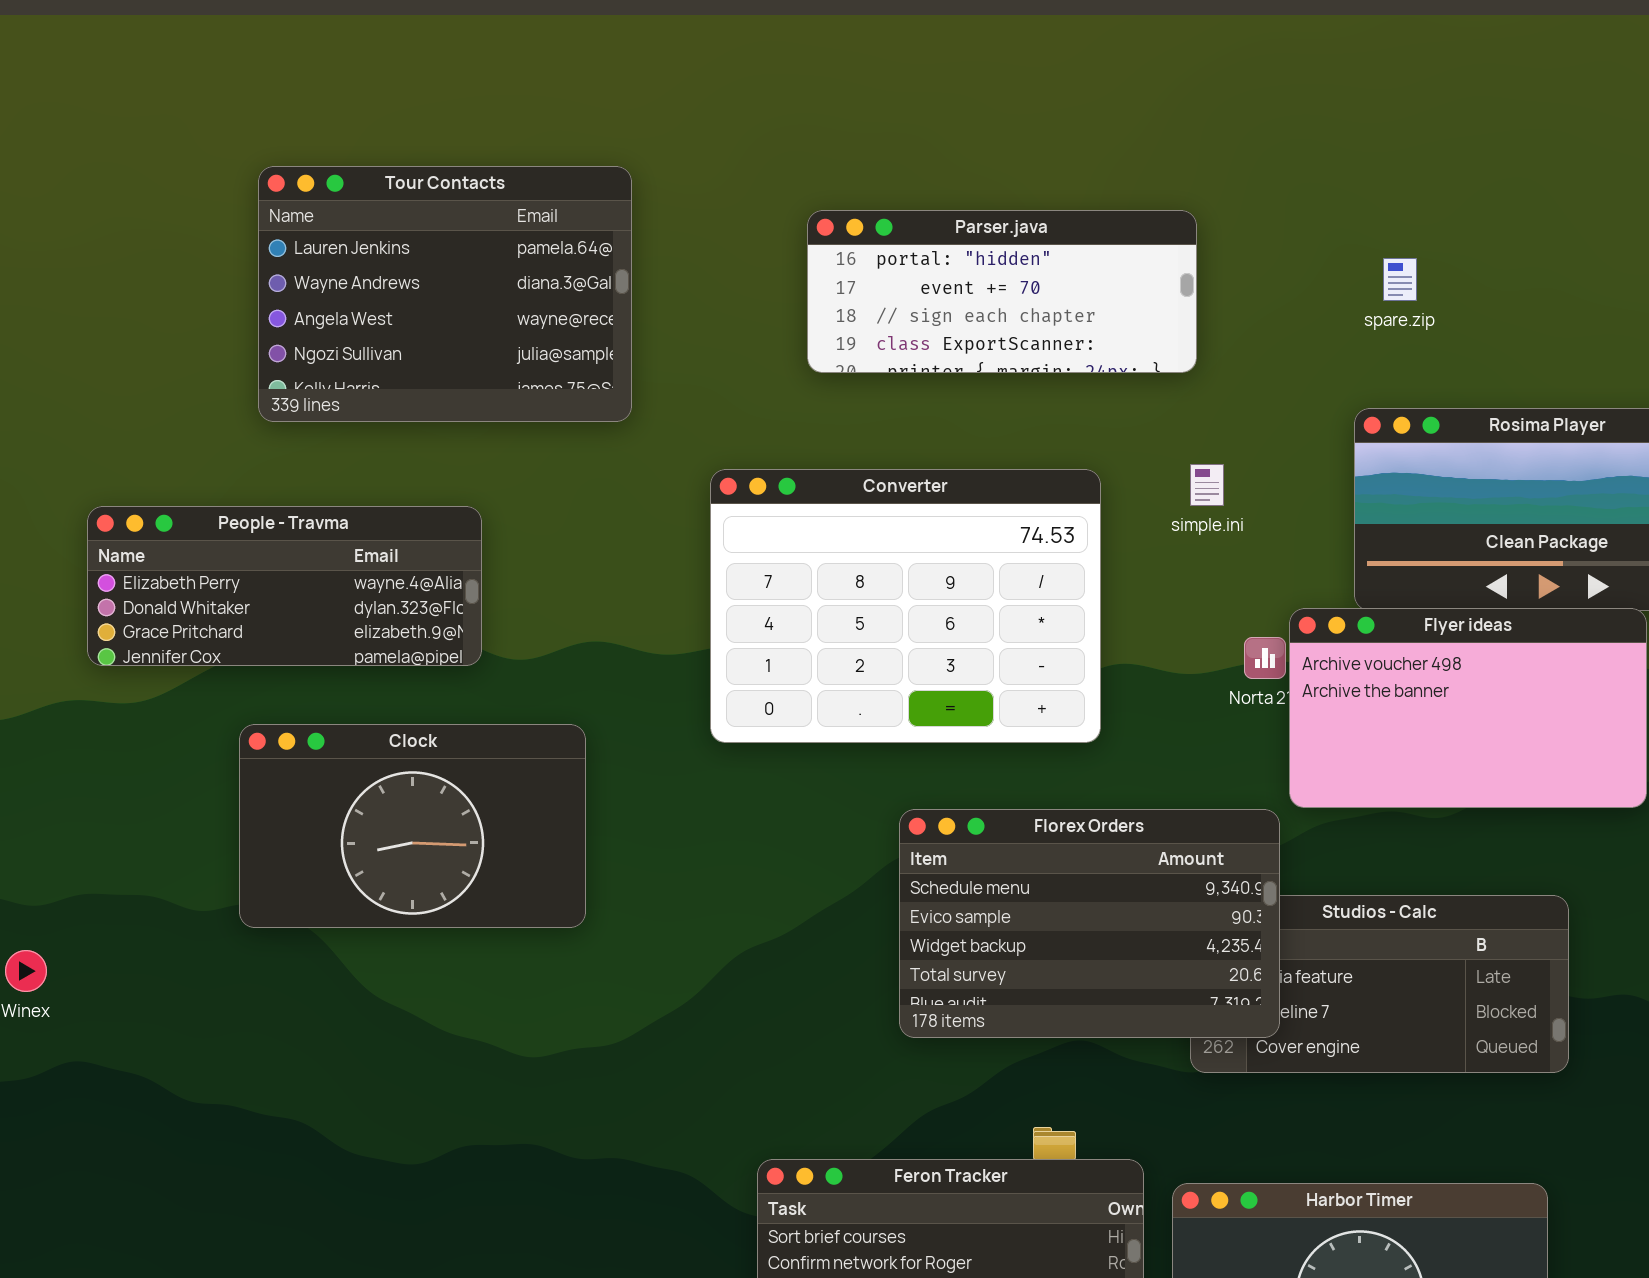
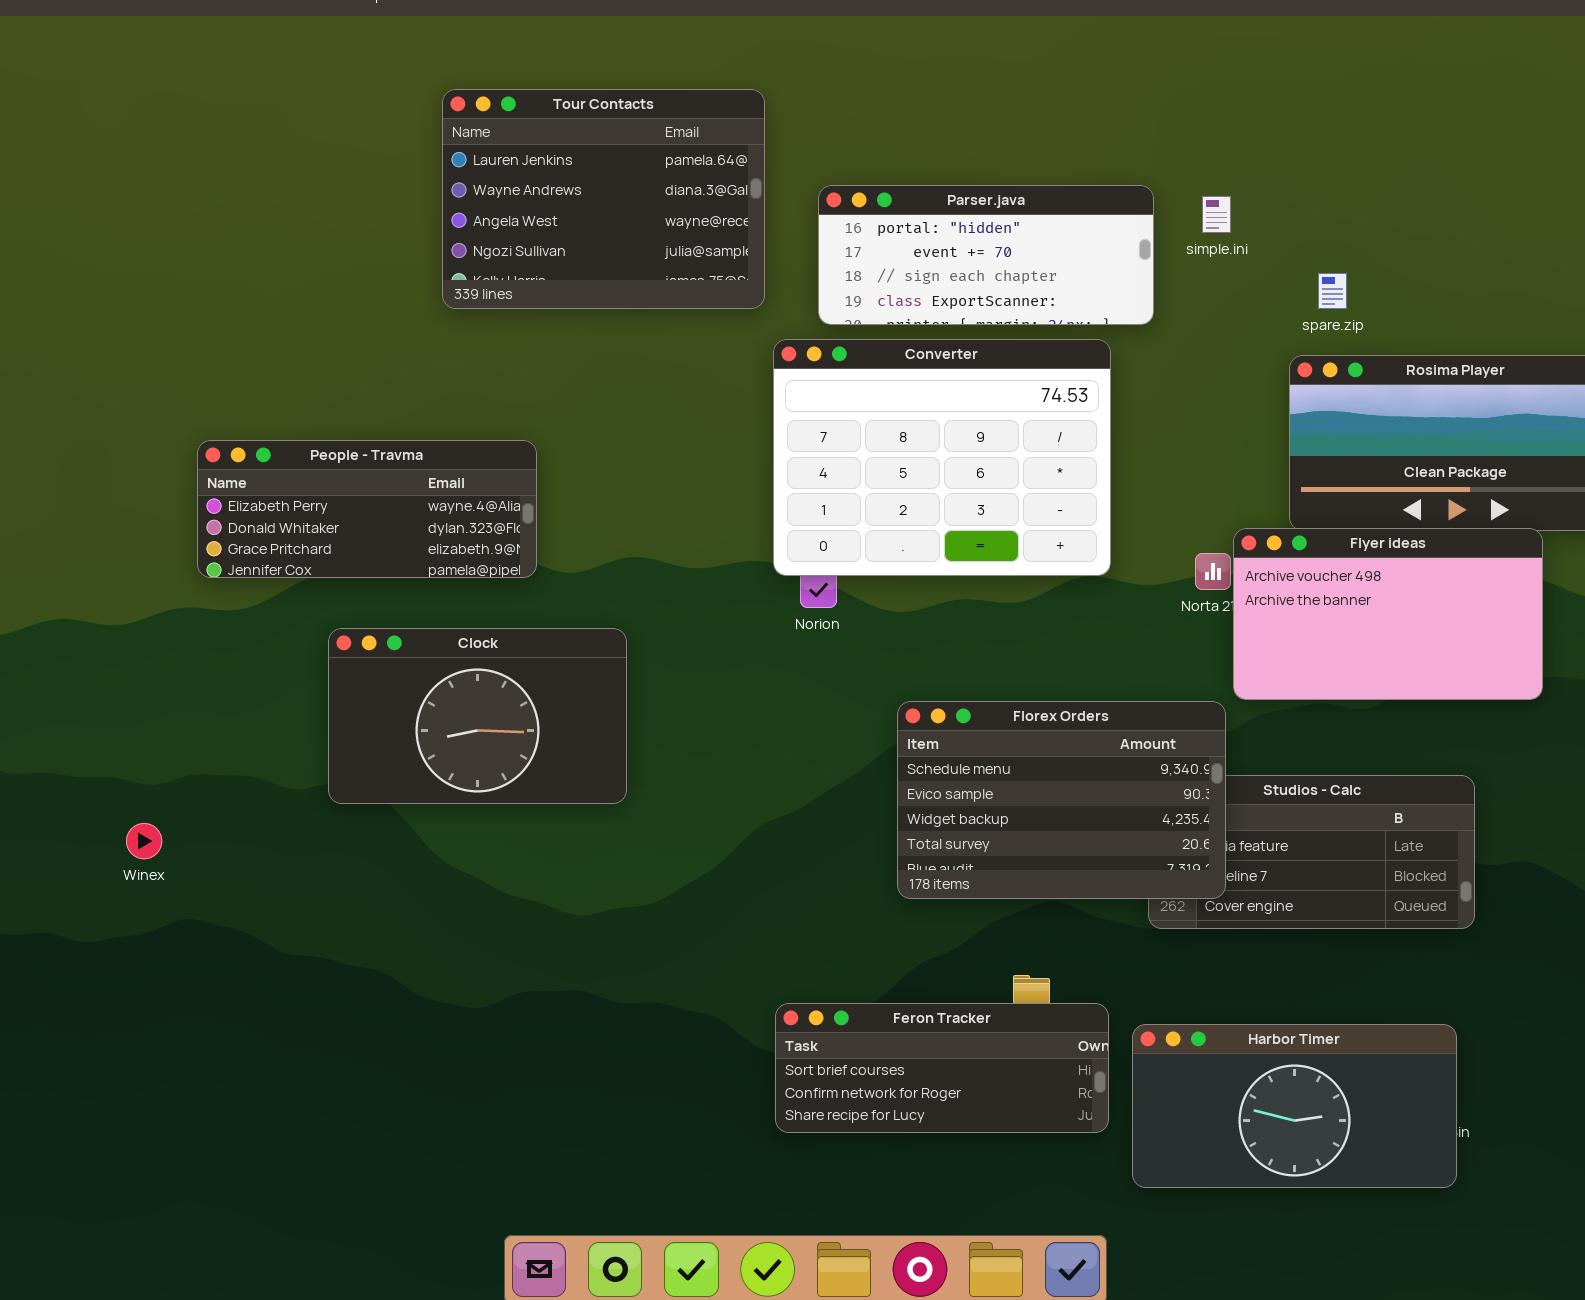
Tour Contacts: [258,166,632,422] -> [442,89,765,309], moved
spare.zip: [1383,258,1417,301] -> [1318,273,1347,309], moved
simple.ini: [1190,464,1224,506] -> [1202,196,1231,233], moved
Converter: [710,469,1101,743] -> [773,339,1111,576], moved

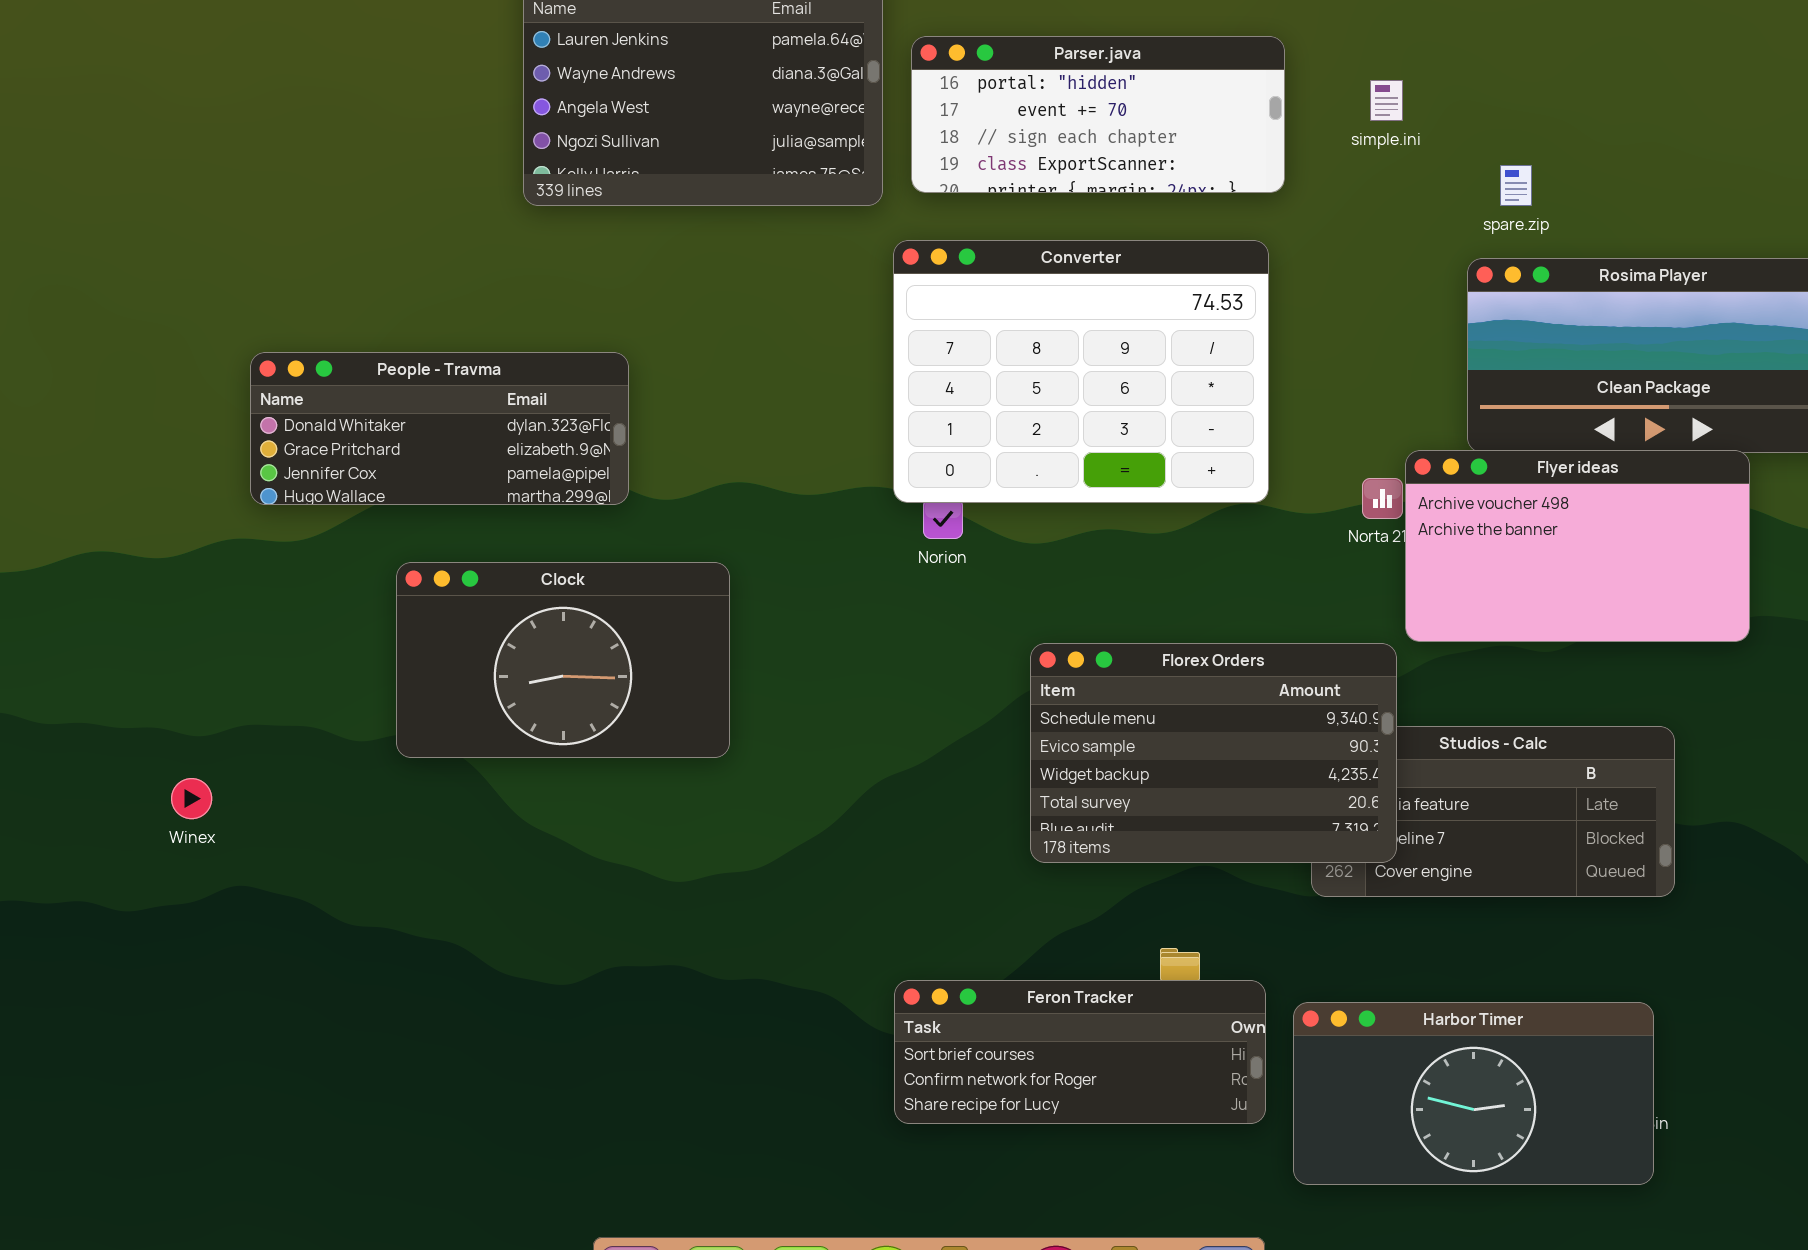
Parser.java: [818,185,1154,325] -> [911,36,1285,193], moved
People - Travma: [197,440,537,578] -> [250,352,629,505], scrolled down 1 row

